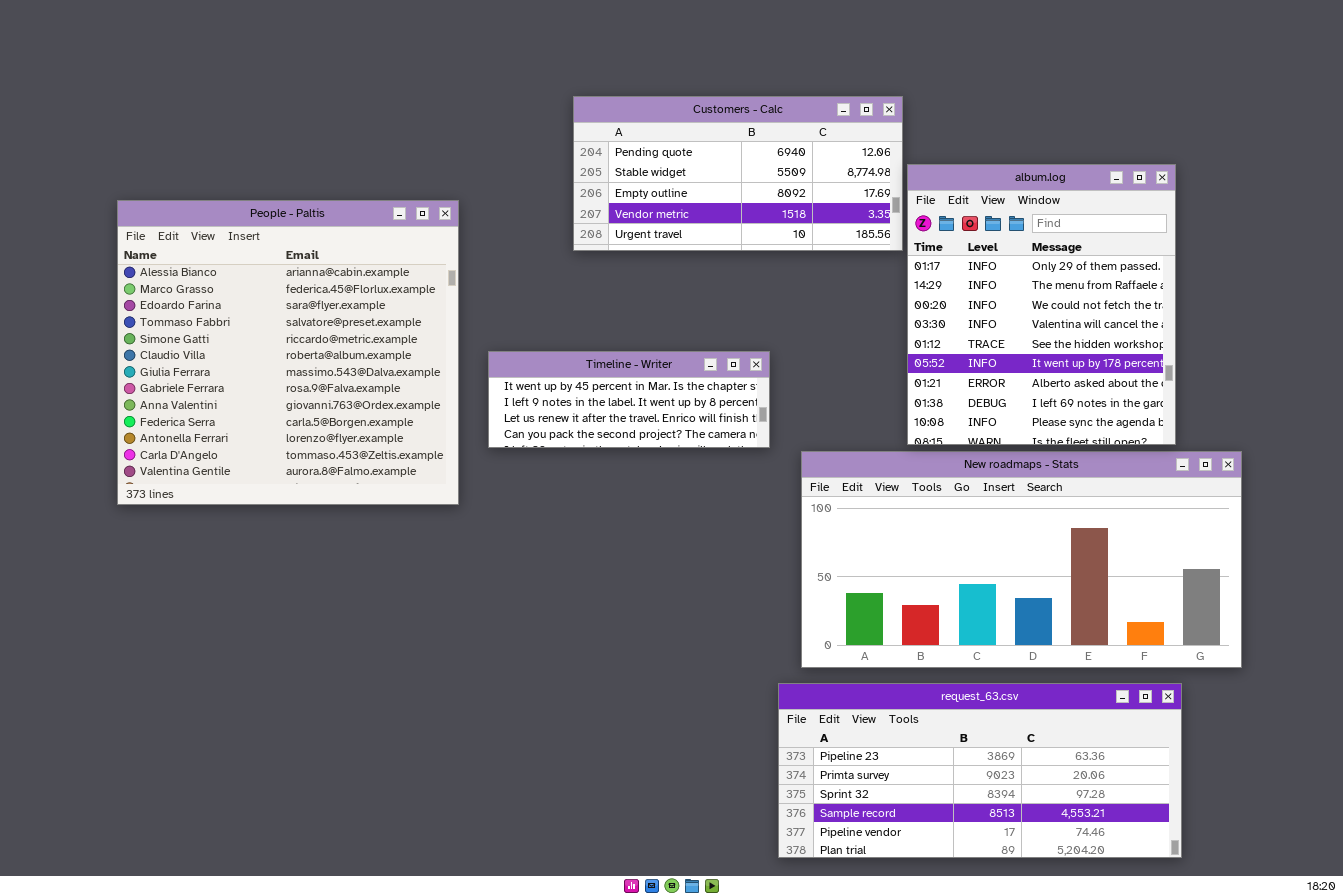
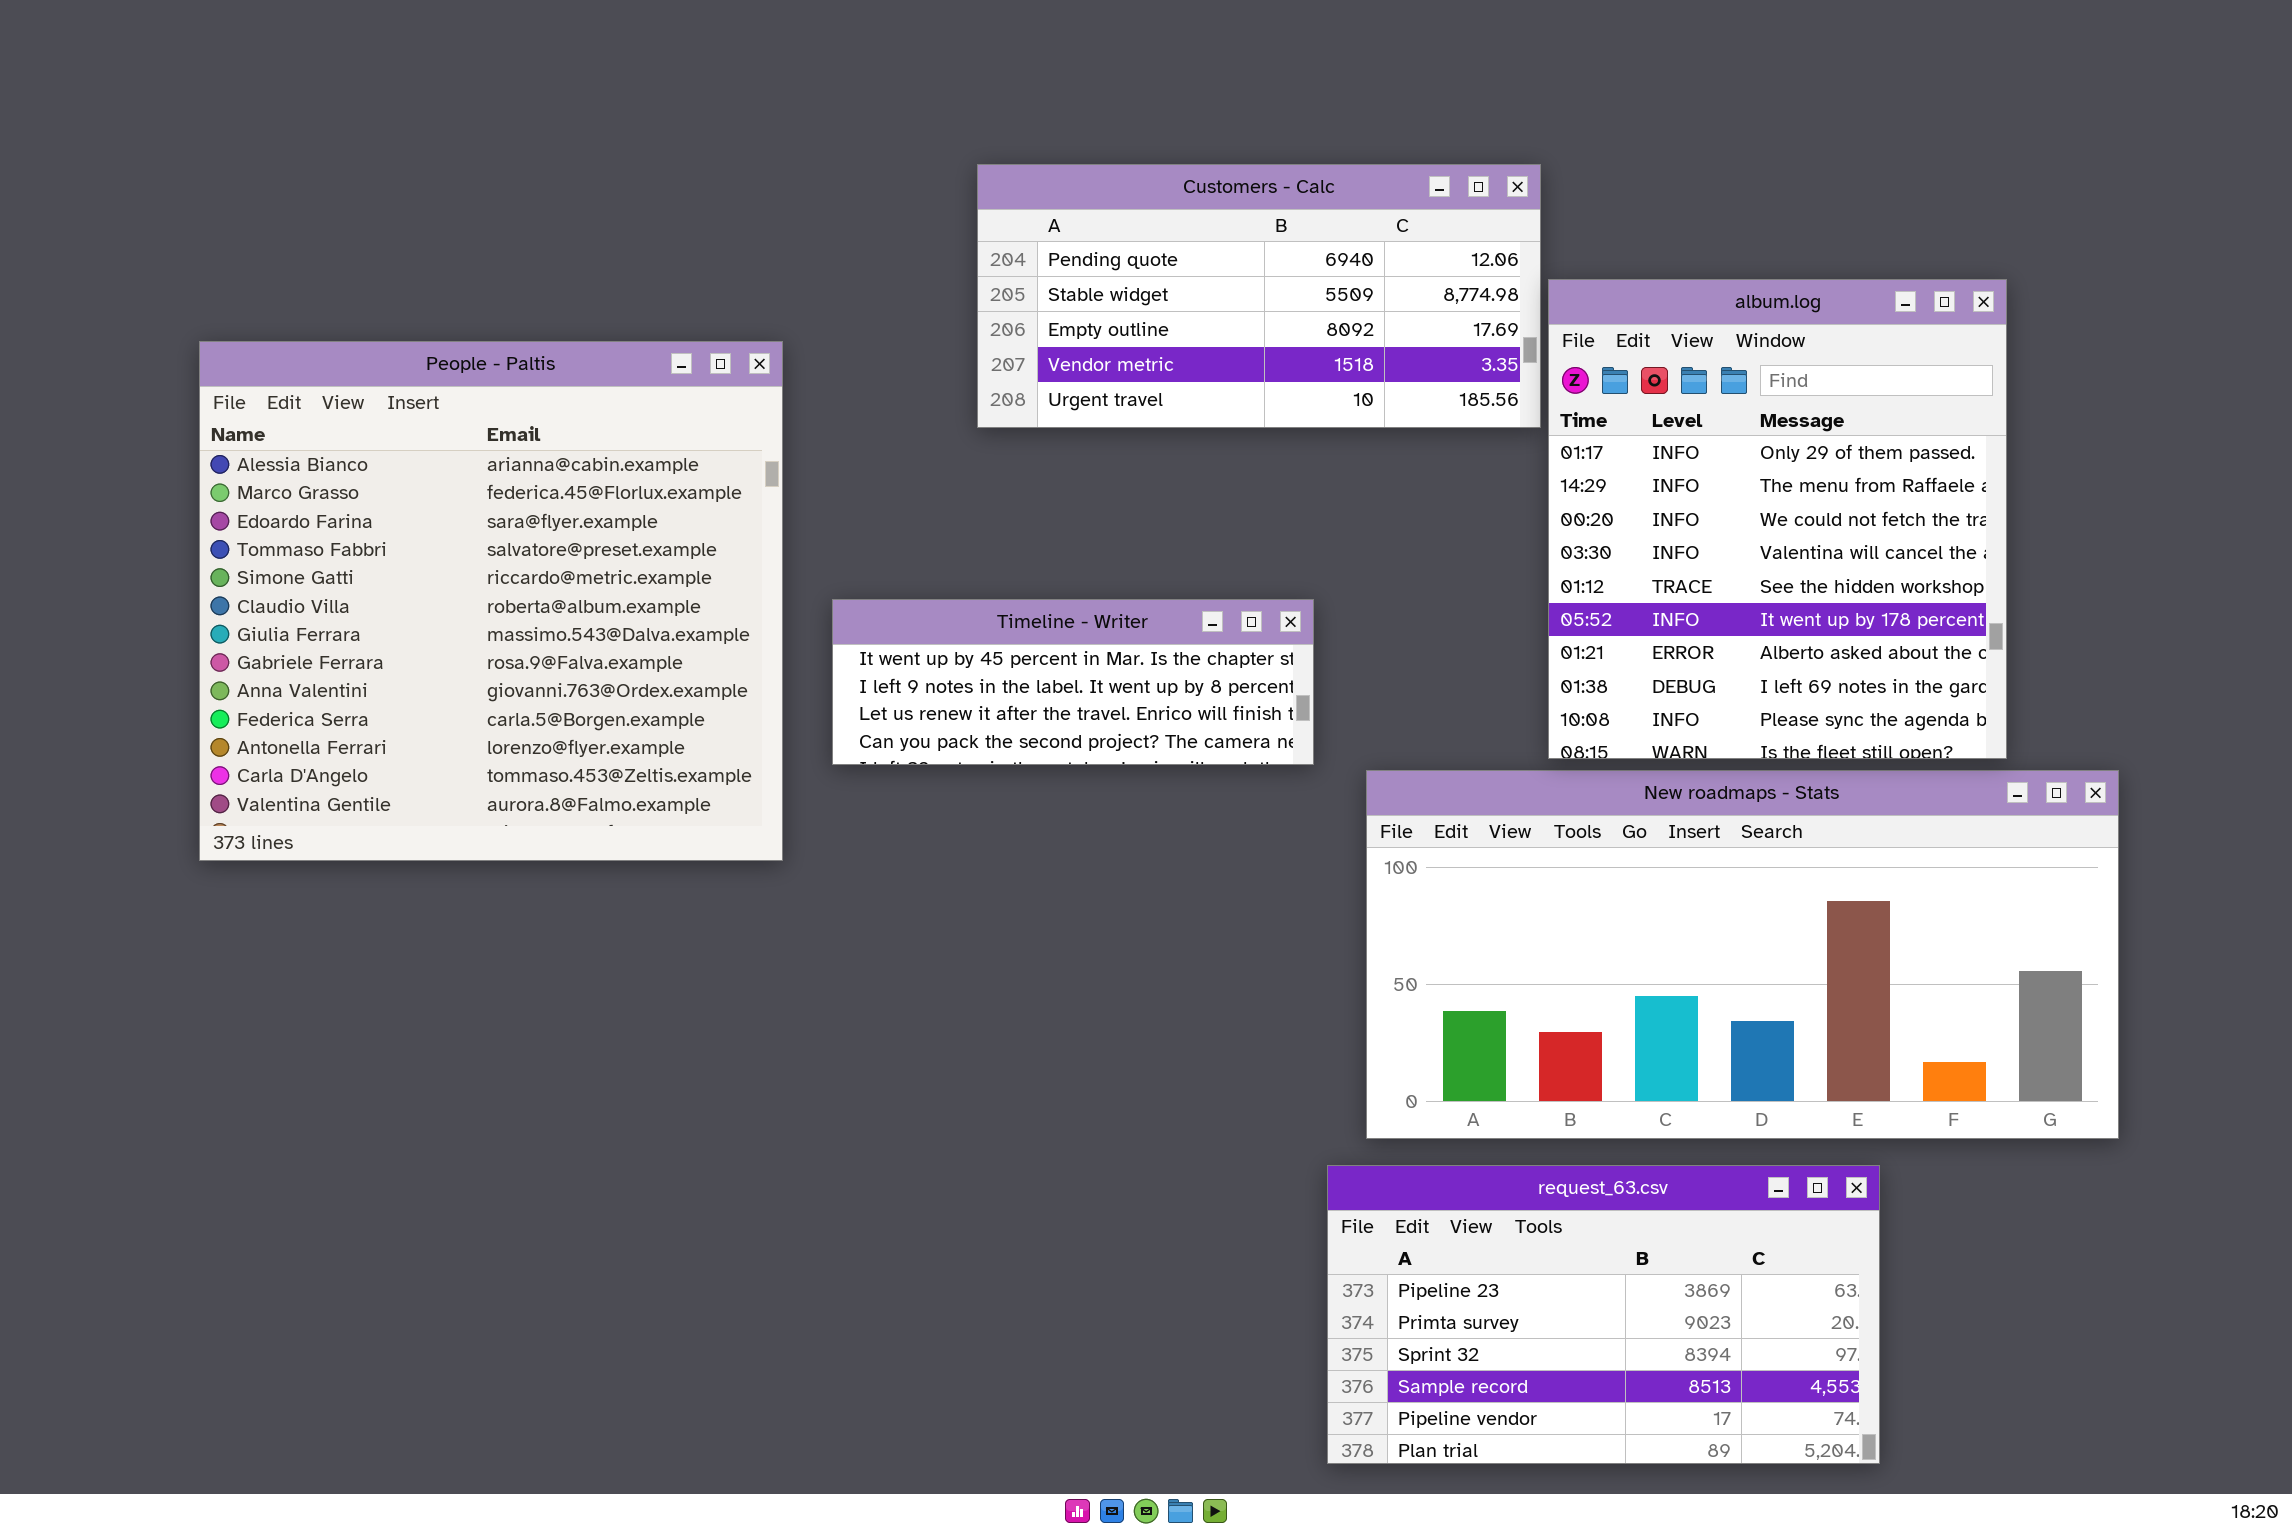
request_63.csv: [778,683,1182,858] -> [1327,1165,1880,1464], resized

